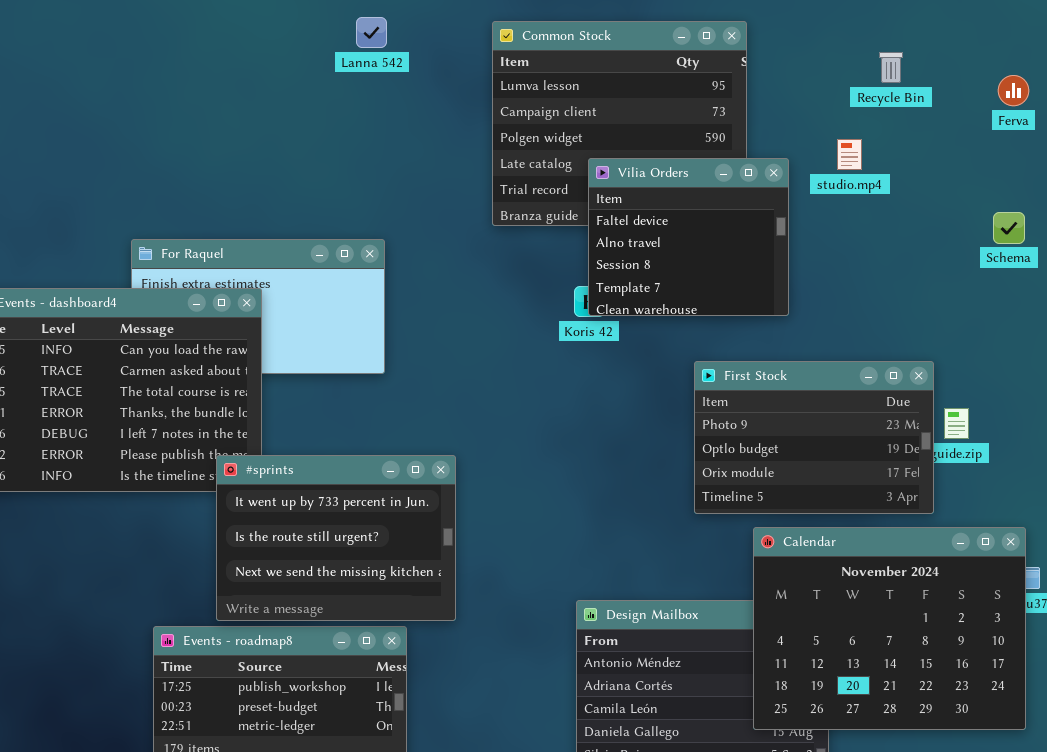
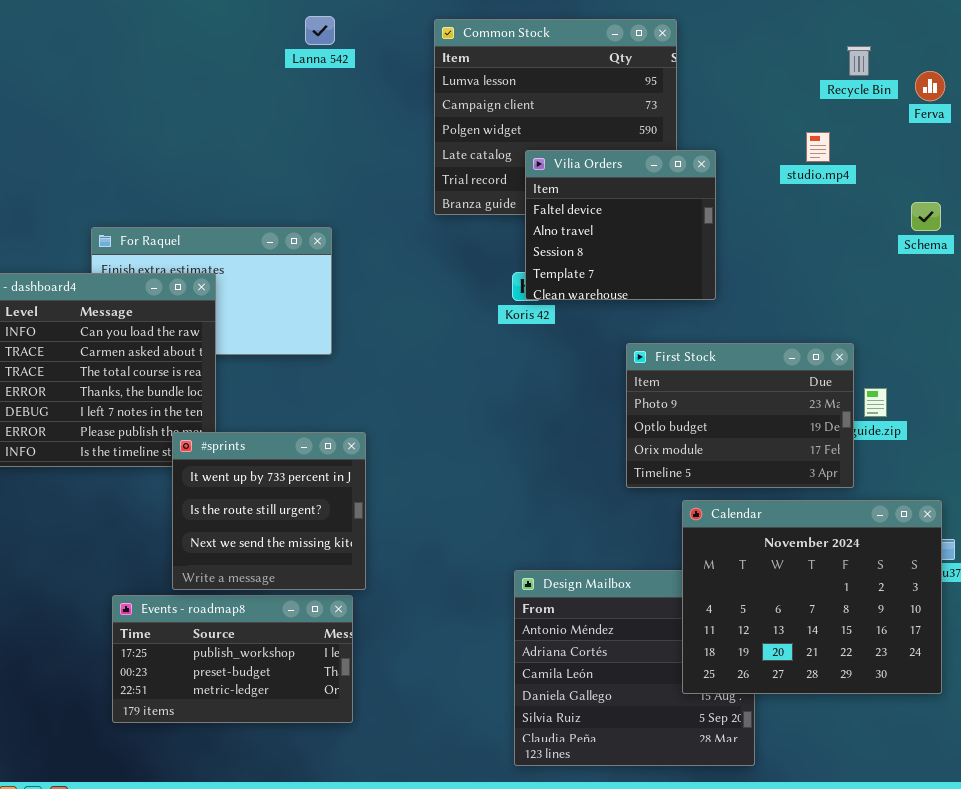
Recycle Bin: [879,52,903,83] -> [847,46,871,76], moved
studio.mp4: [837,139,862,170] -> [806,132,830,162], moved
#sprints: [216,455,456,621] -> [172,432,366,590], resized

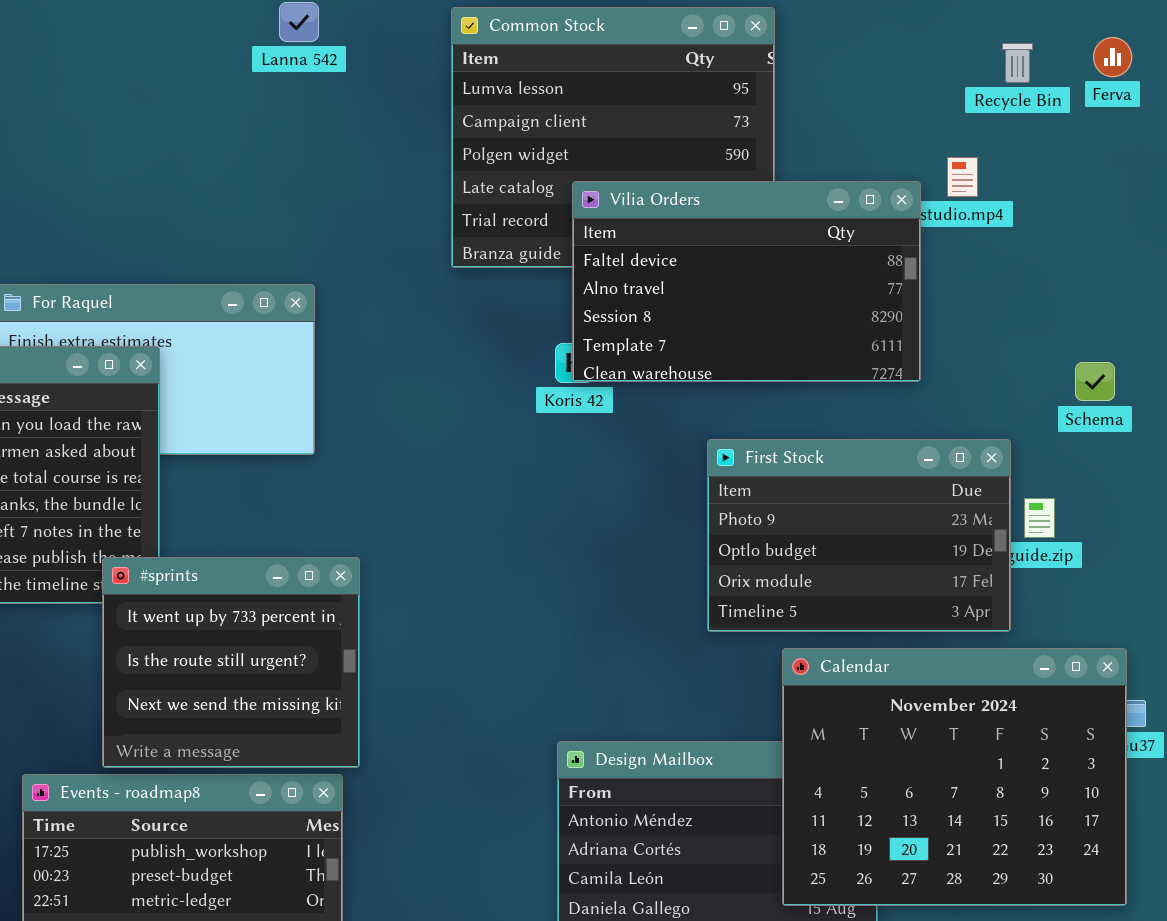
Ferva: [915,71,945,101] -> [1093,37,1132,77], moved
Vilia Orders: [525,150,716,300] -> [572,181,921,382], resized
Schema: [911,202,941,231] -> [1075,362,1115,401], moved

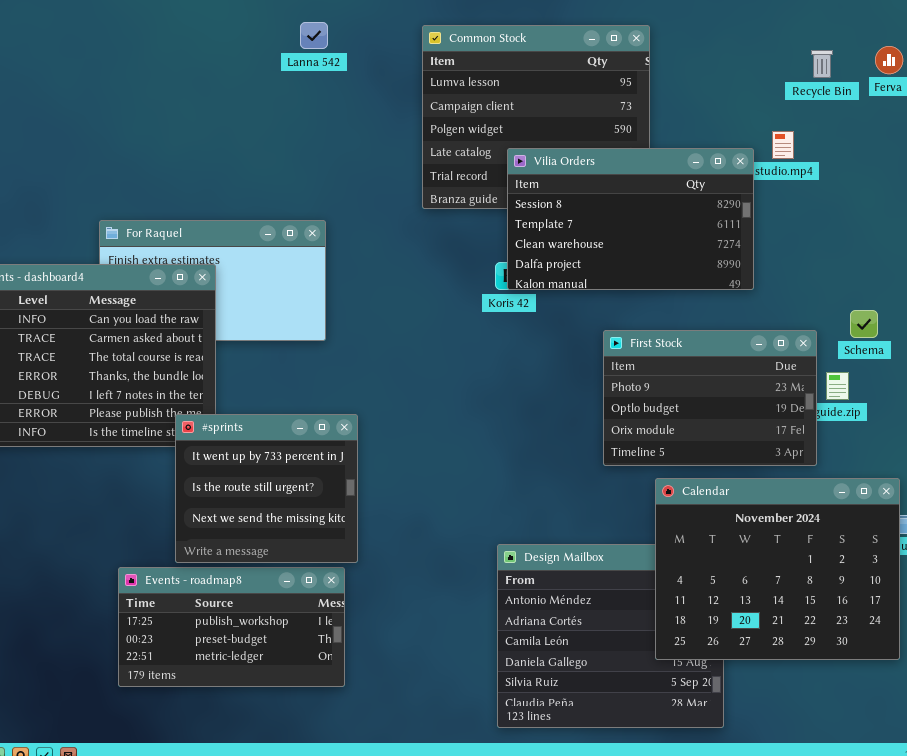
Vilia Orders: [572,181,921,382] -> [507,148,754,290], scrolled down 2 rows
Schema: [1075,362,1115,401] -> [850,310,878,338], moved

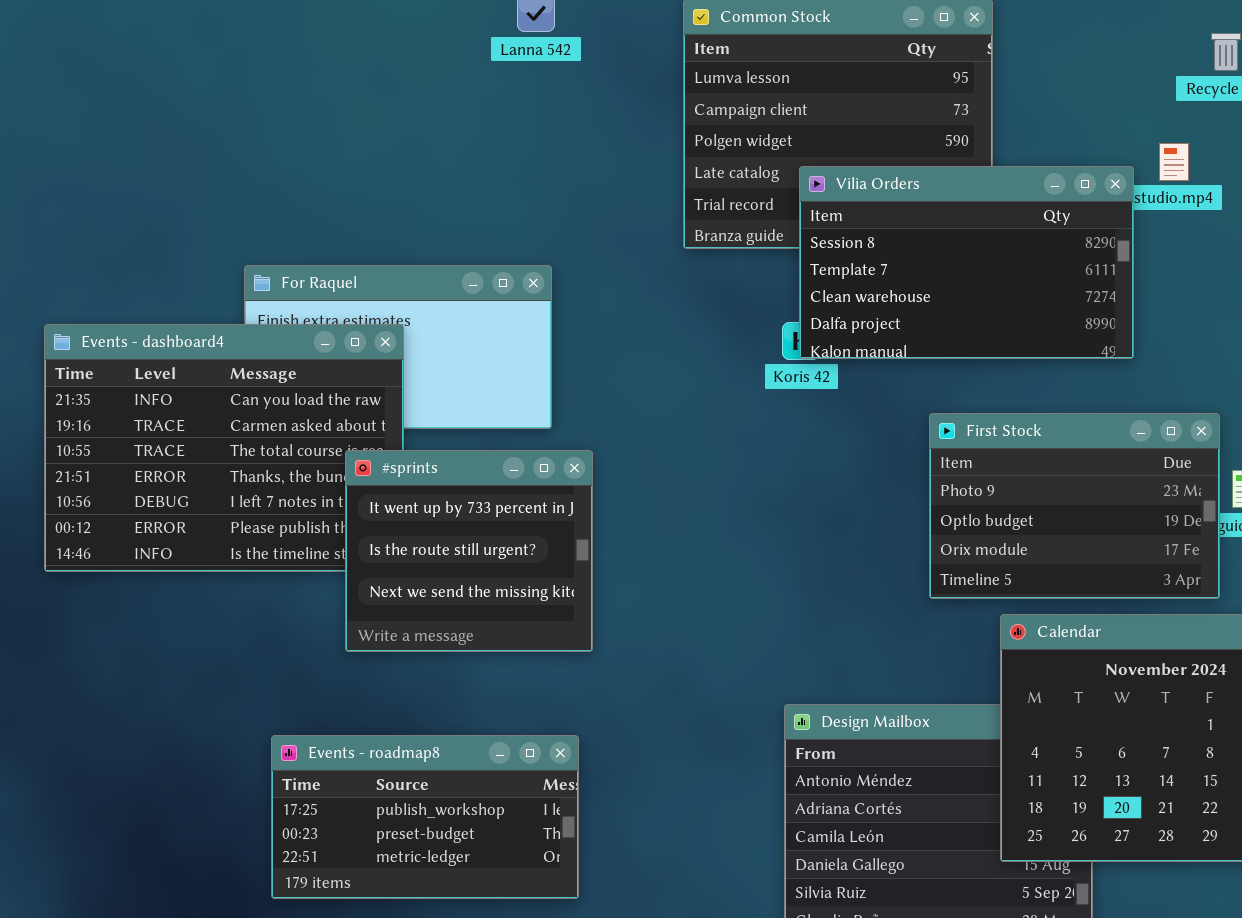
#sprints: [175,414,358,563] -> [345,450,593,652], moved

